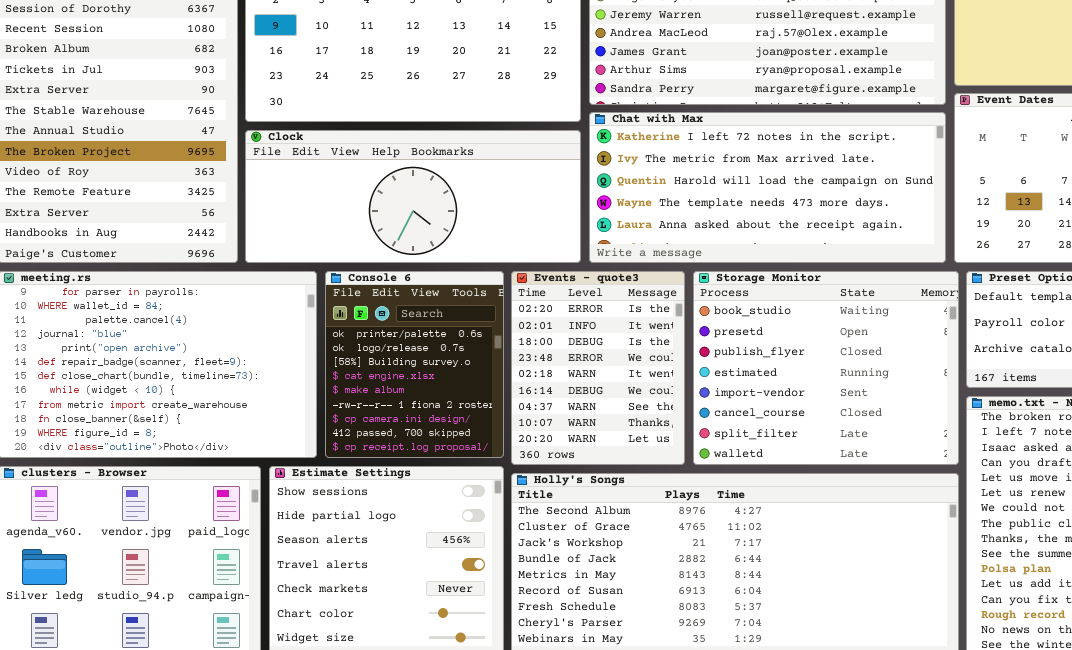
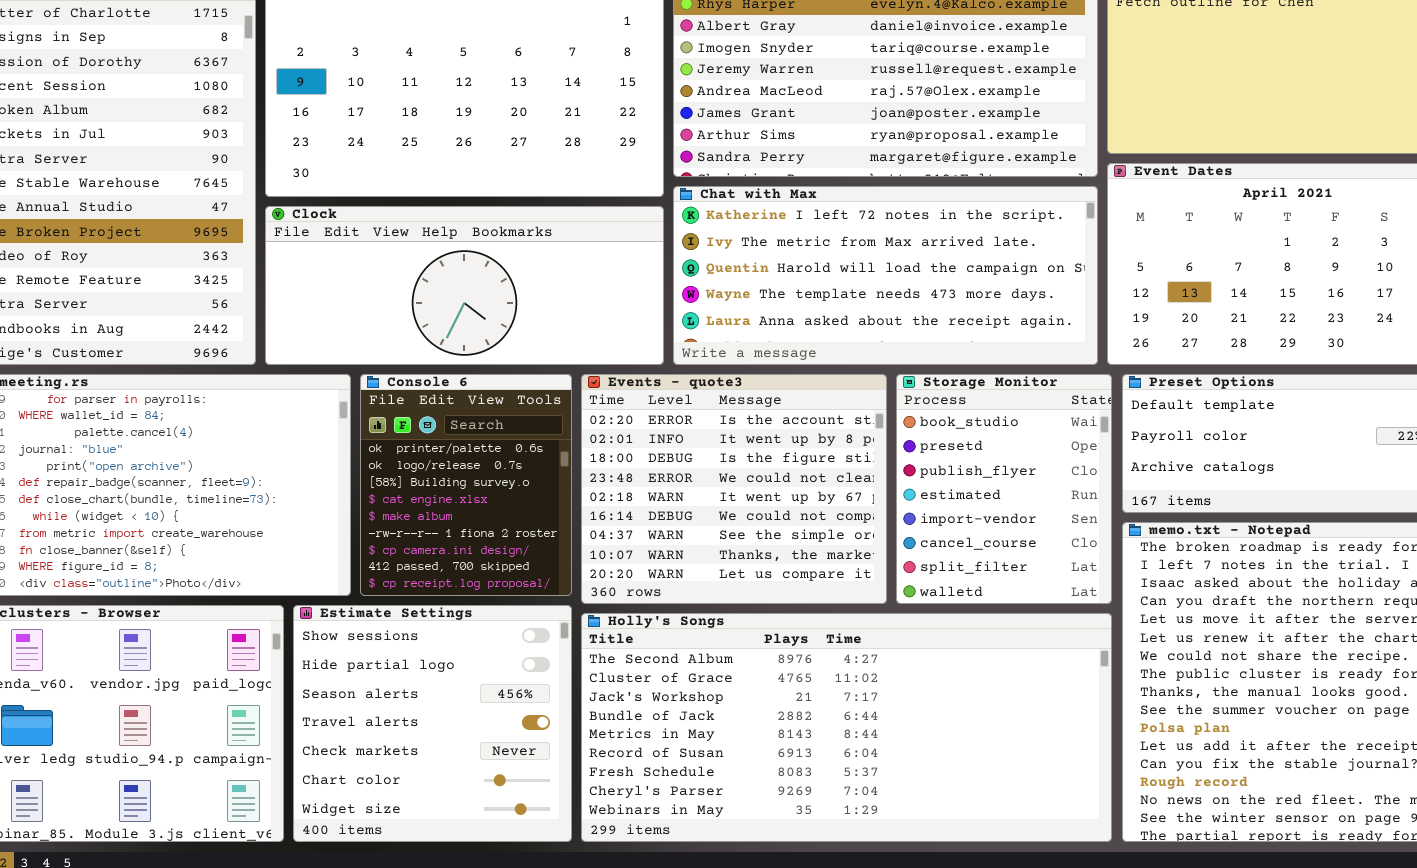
Events - quote3: [511,271,685,465] -> [581,374,887,604], resized
Storage Monitor: [693,271,959,465] -> [896,374,1112,604], resized

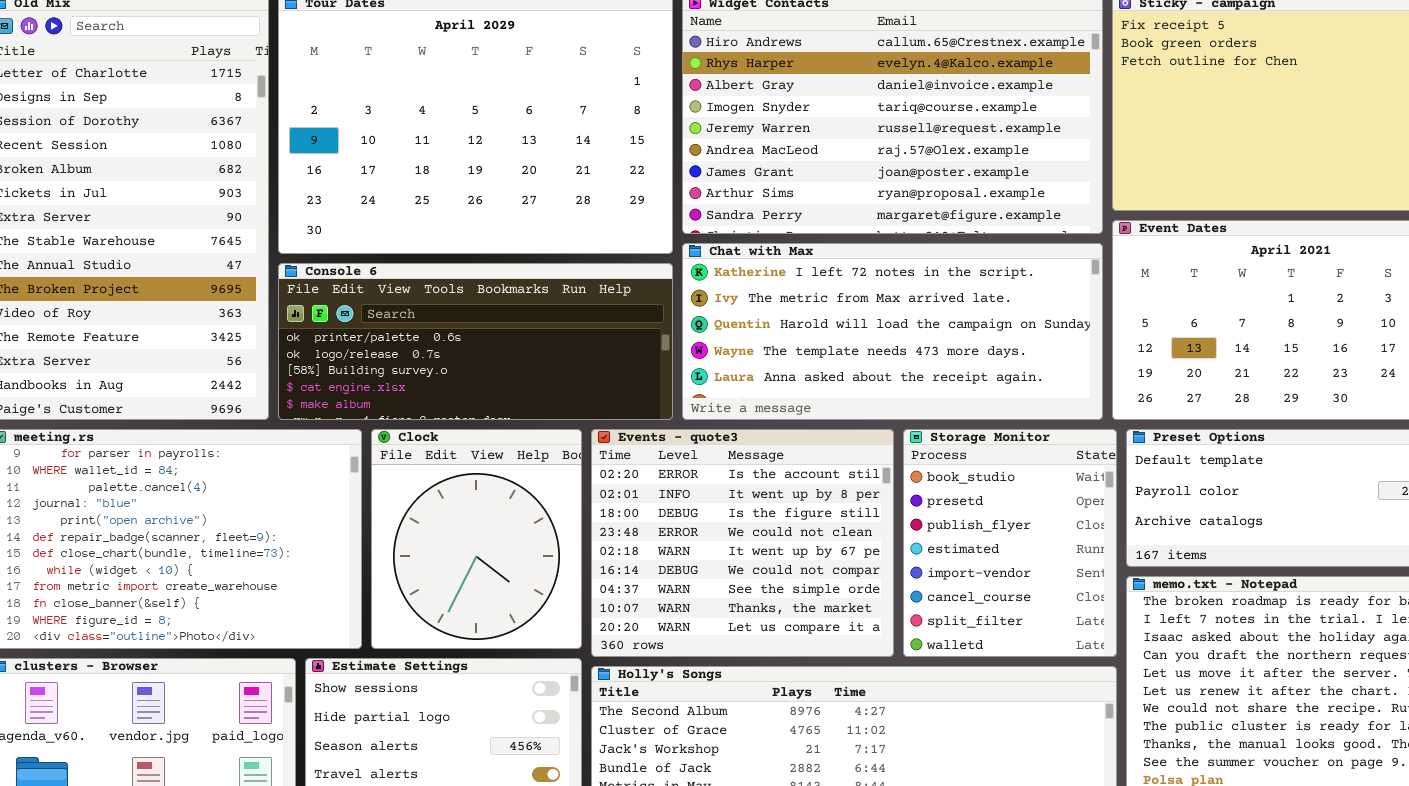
Clock: [265,206,664,365] -> [371,429,582,649], moved, resized
Console 6: [360,374,572,596] -> [278,263,673,420], moved, resized

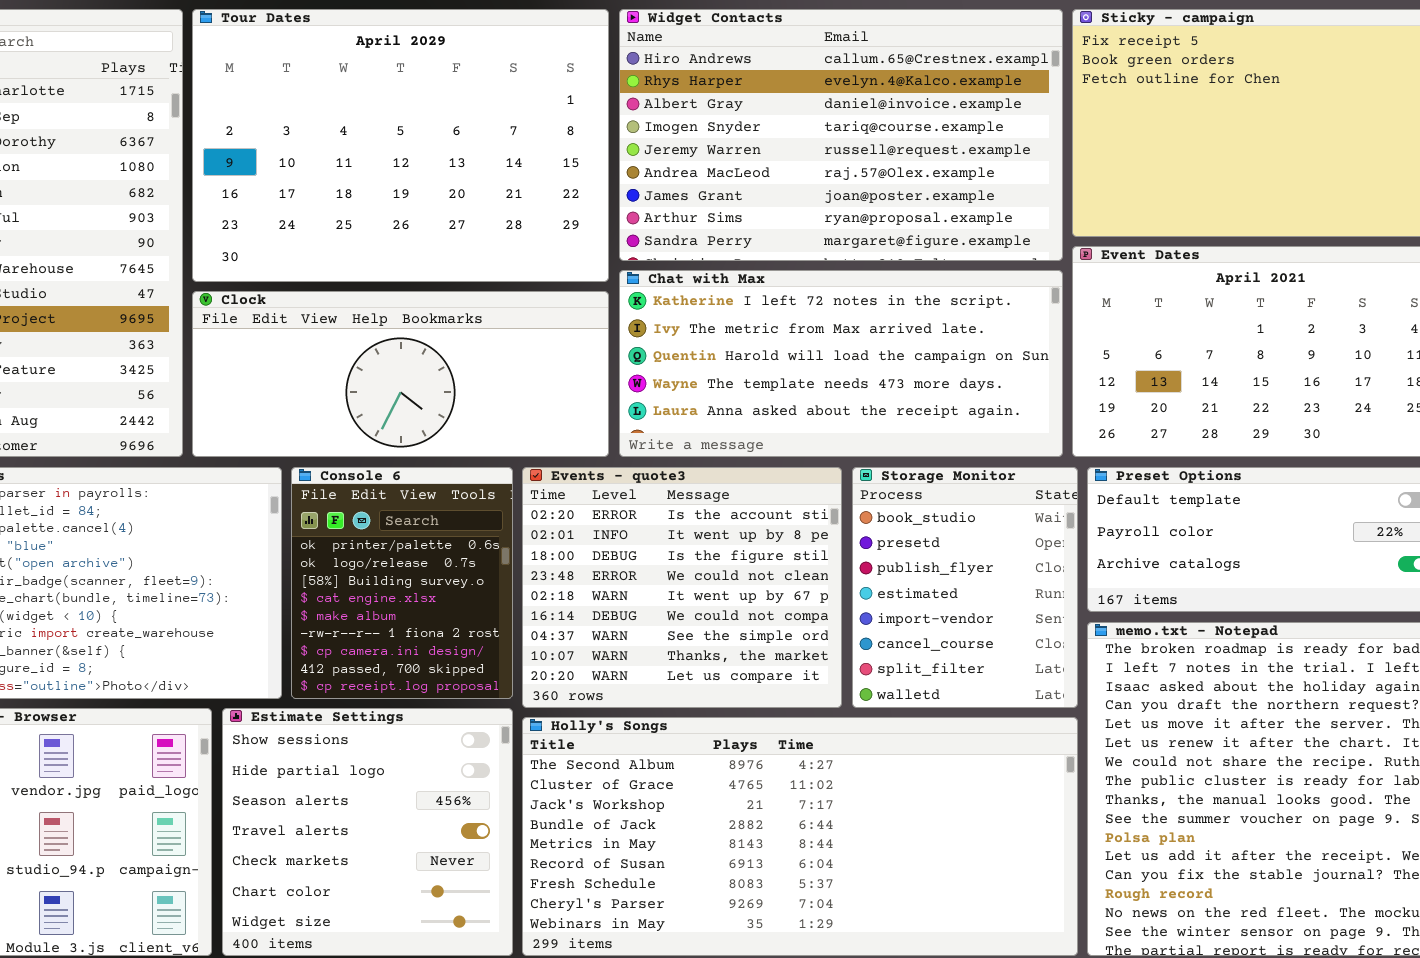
Console 6: [278,263,673,420] -> [291,467,513,699], moved, resized
Clock: [371,429,582,649] -> [192,291,609,457], moved, resized

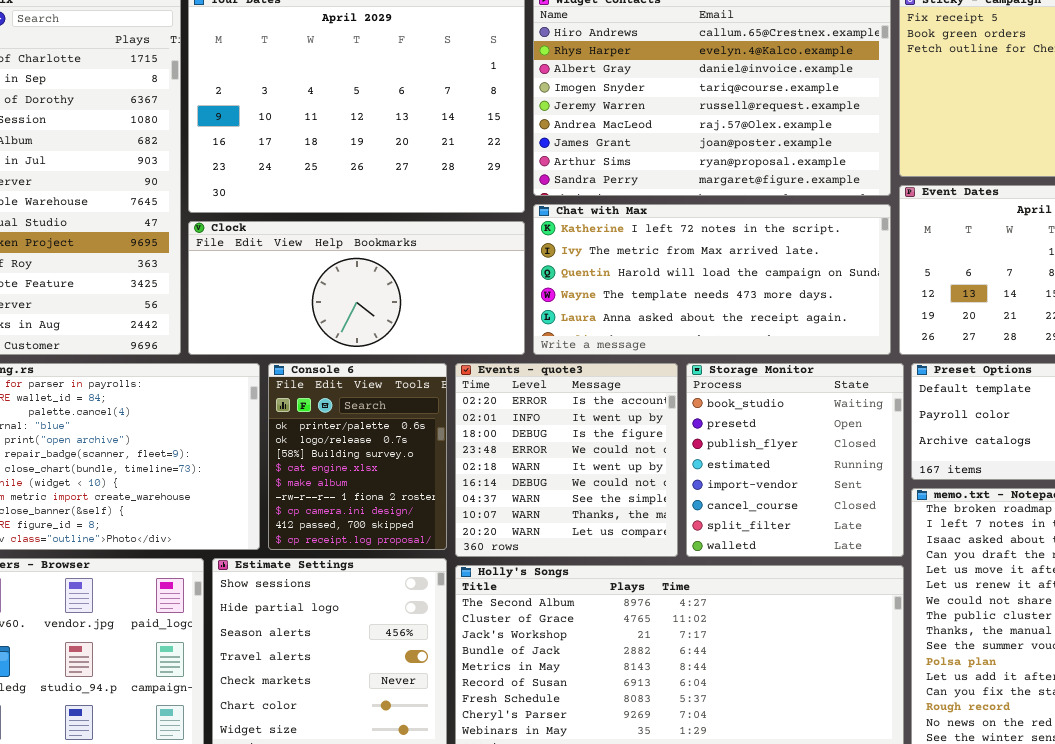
Events - quote3: [522,467,842,708] -> [455,363,678,557], resized
Storage Monitor: [852,467,1078,708] -> [686,363,904,557], resized

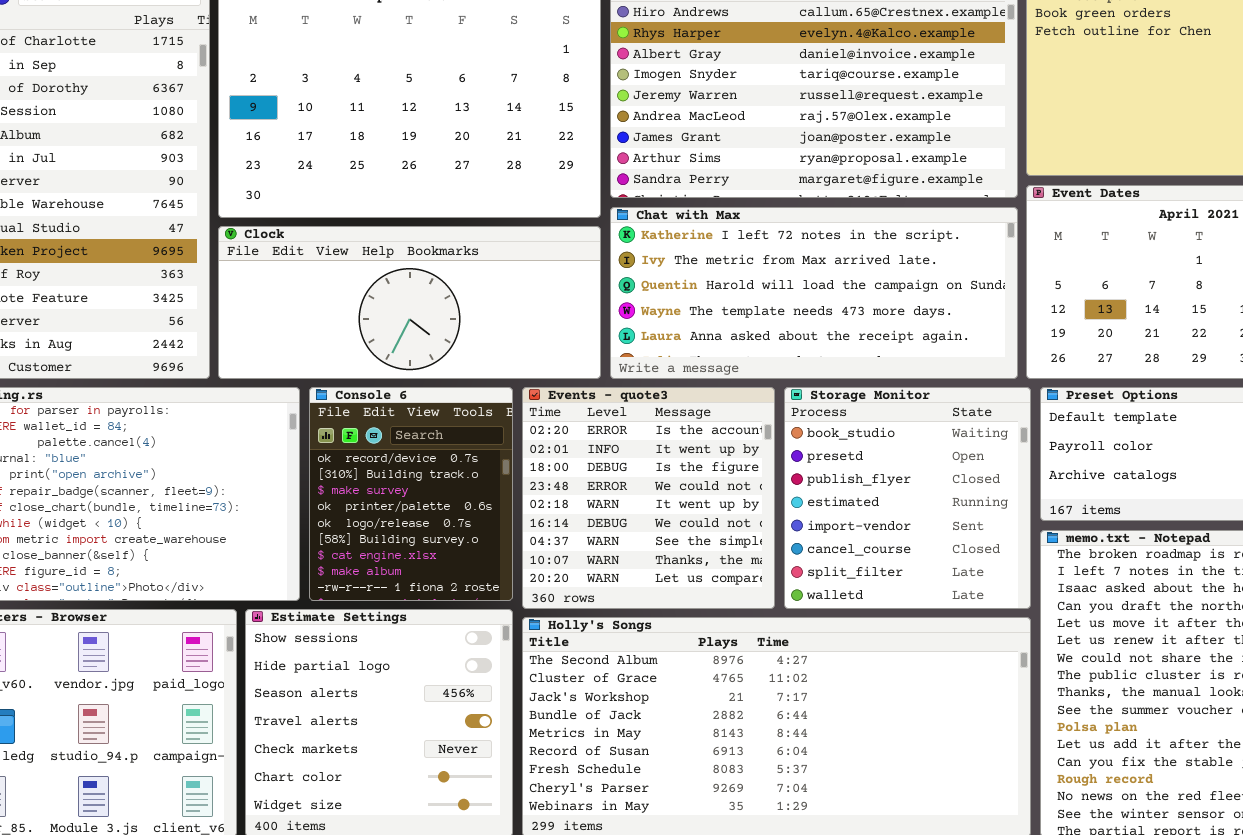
Console 6: [268,363,447,550] -> [309,387,513,601], scrolled up 3 rows

